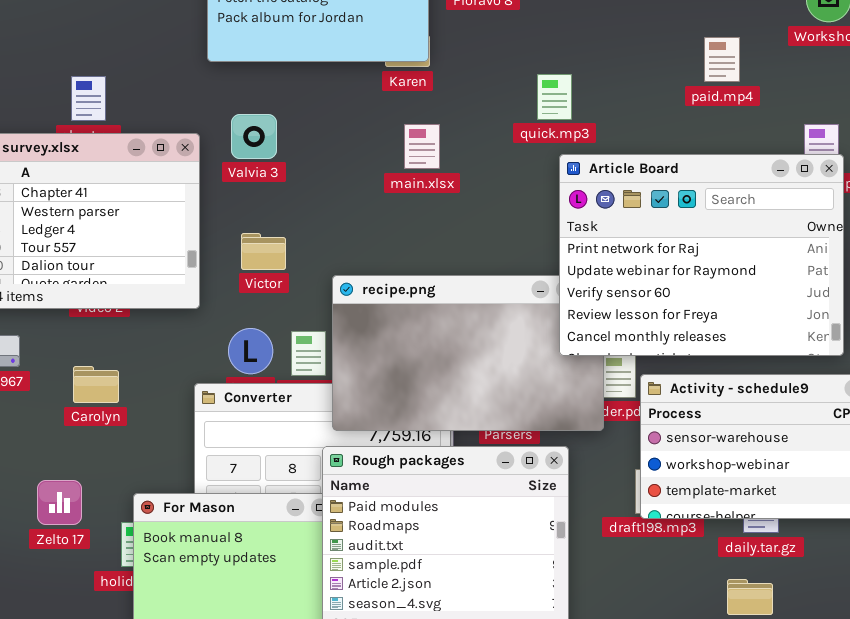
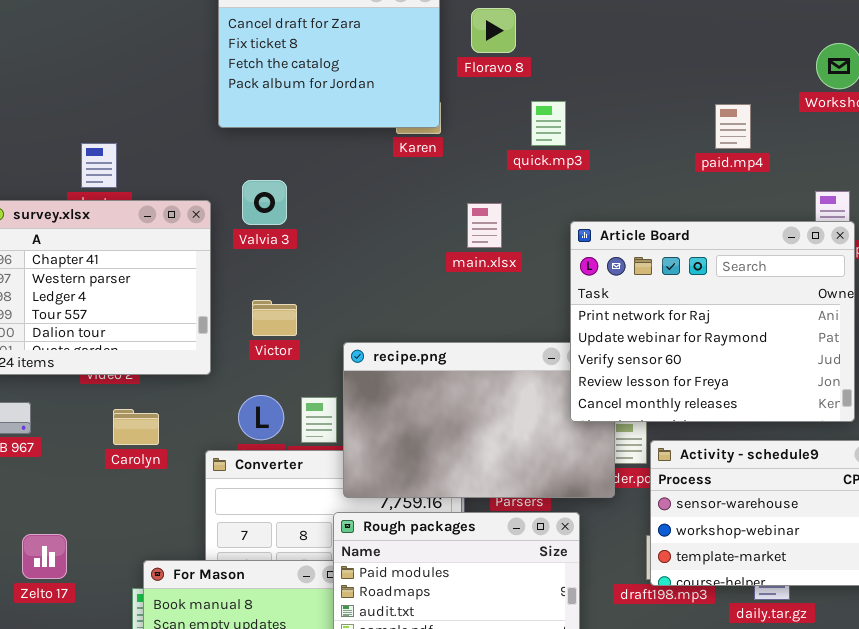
quick.mp3: [537,74,572,120] -> [531,101,566,146], moved
main.xlsx: [404,124,440,169] -> [467,203,502,248], moved
Carolyn: [73,366,119,403] -> [113,409,159,445], moved
Zelto 17: [37,480,82,525] -> [22,534,67,579], moved

